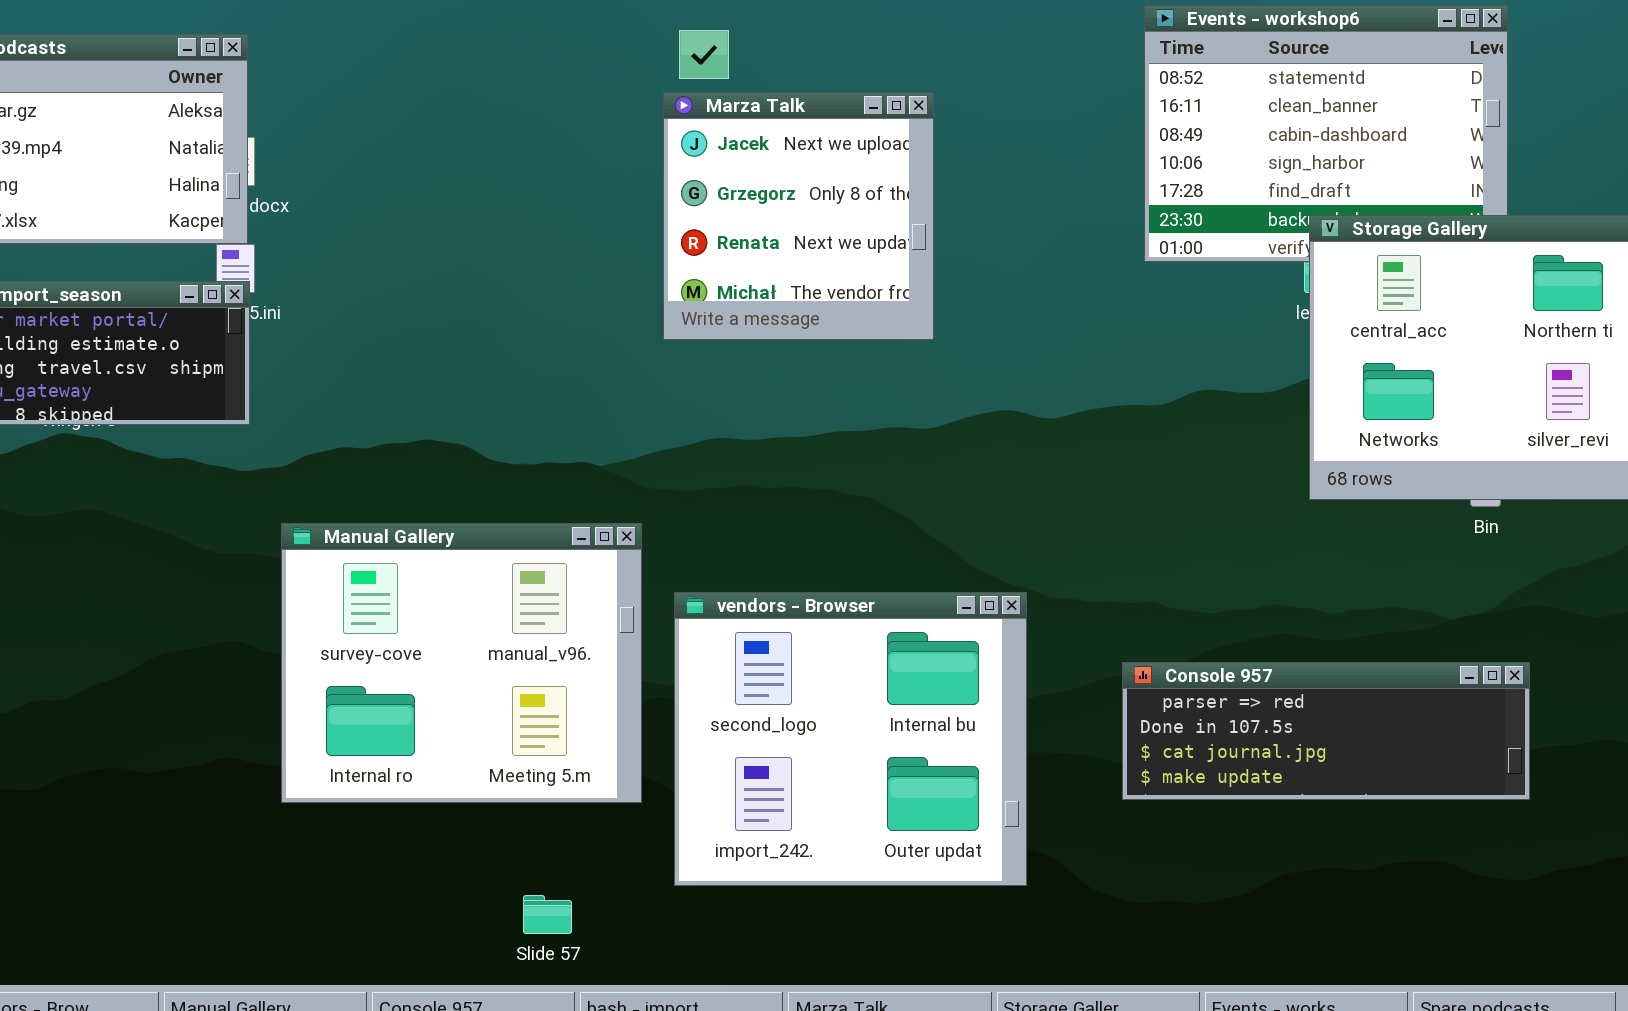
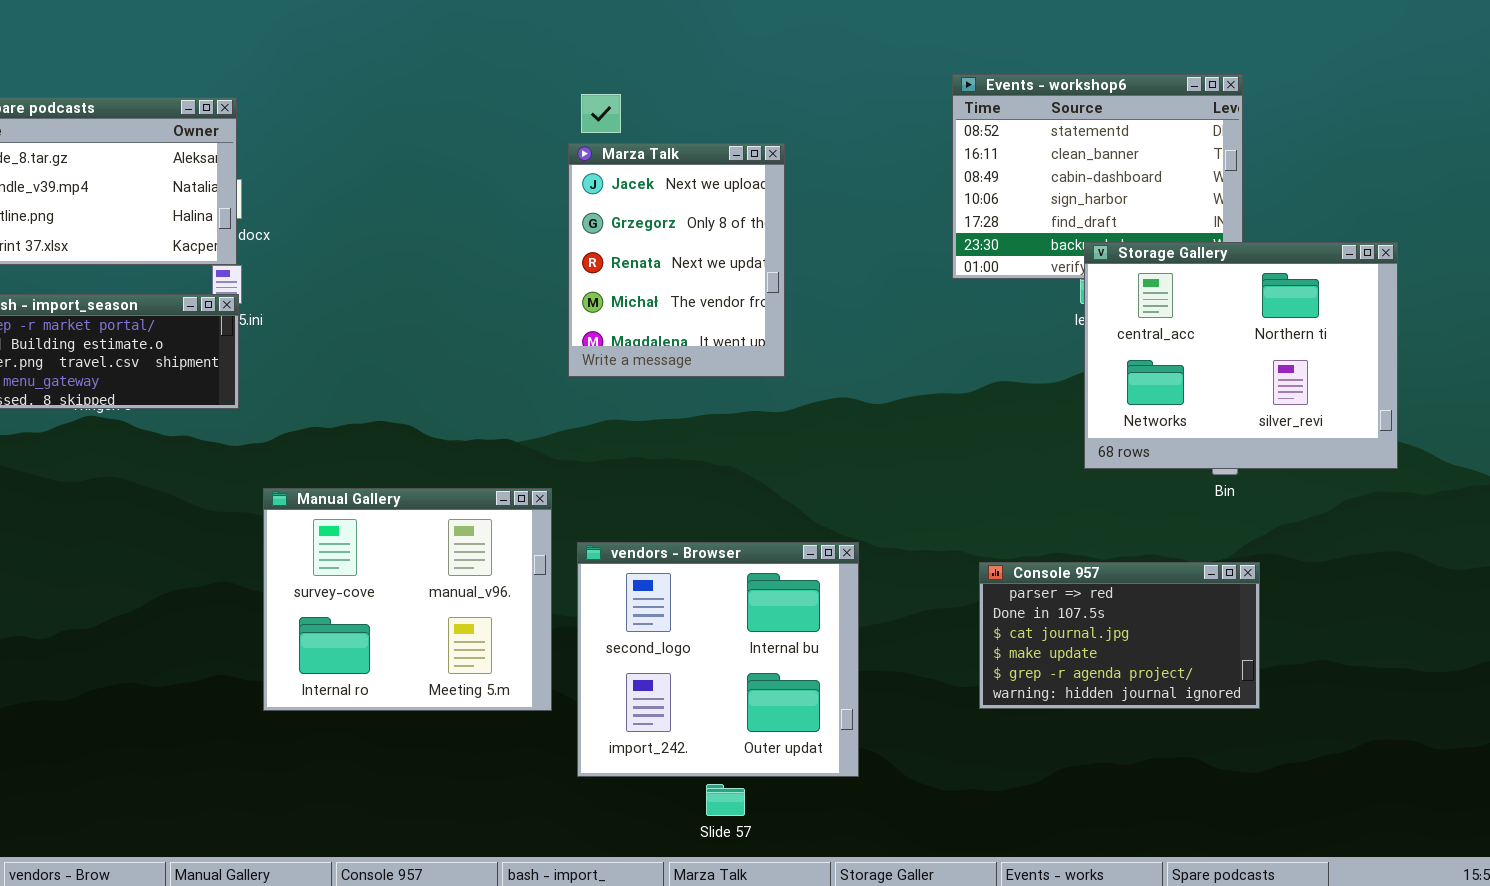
Marza Talk: [663,92,934,340] -> [568,143,785,377], resized
Console 957: [1122,662,1530,800] -> [979,562,1260,709], resized
Slide 57: [523,895,572,934] -> [706,784,745,816], moved

